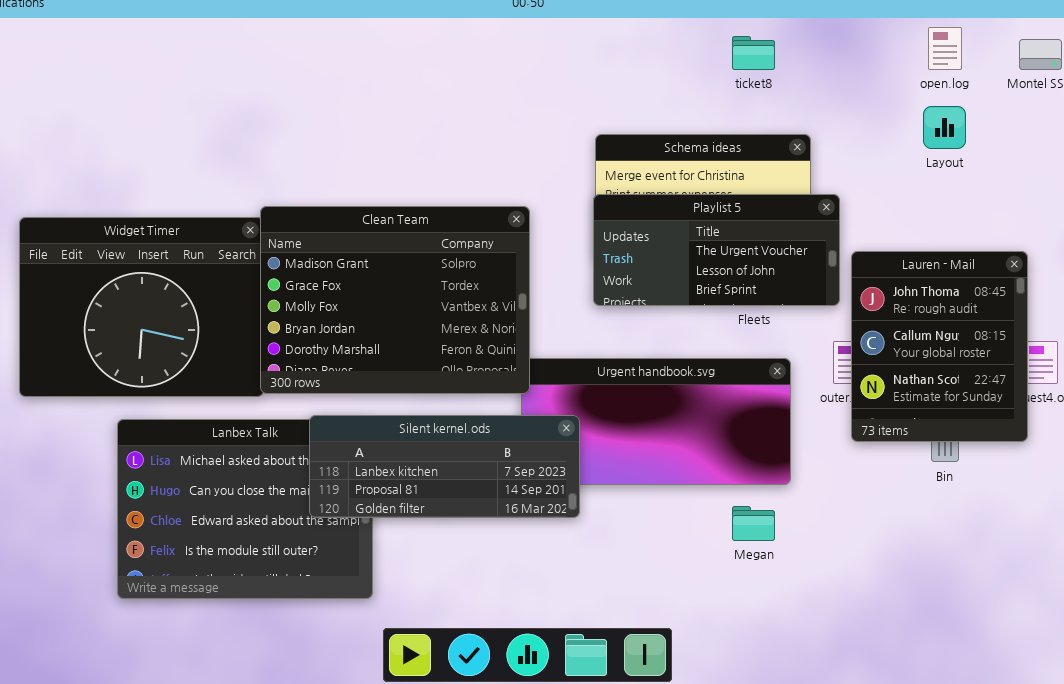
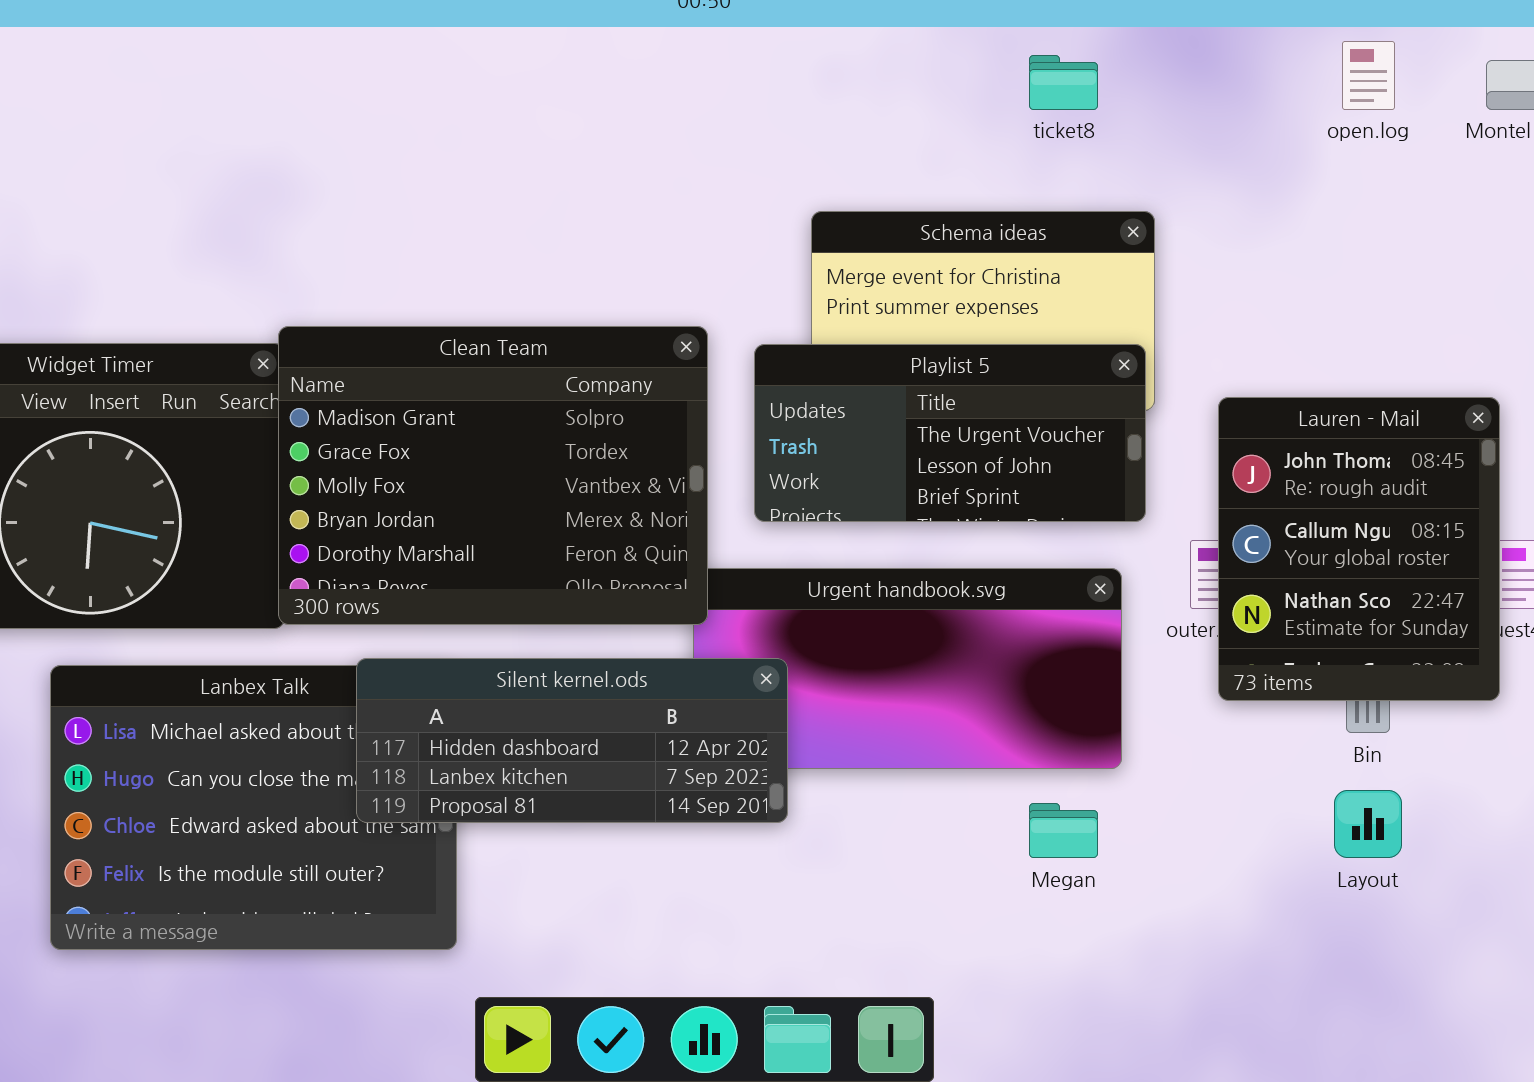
Layout: [923,106,966,149] -> [1334,790,1402,858], moved
Playlist 5: [593,194,840,306] -> [754,344,1146,522], moved
Silent kernel.ods: [309,415,580,518] -> [356,658,788,823], scrolled up 1 row

